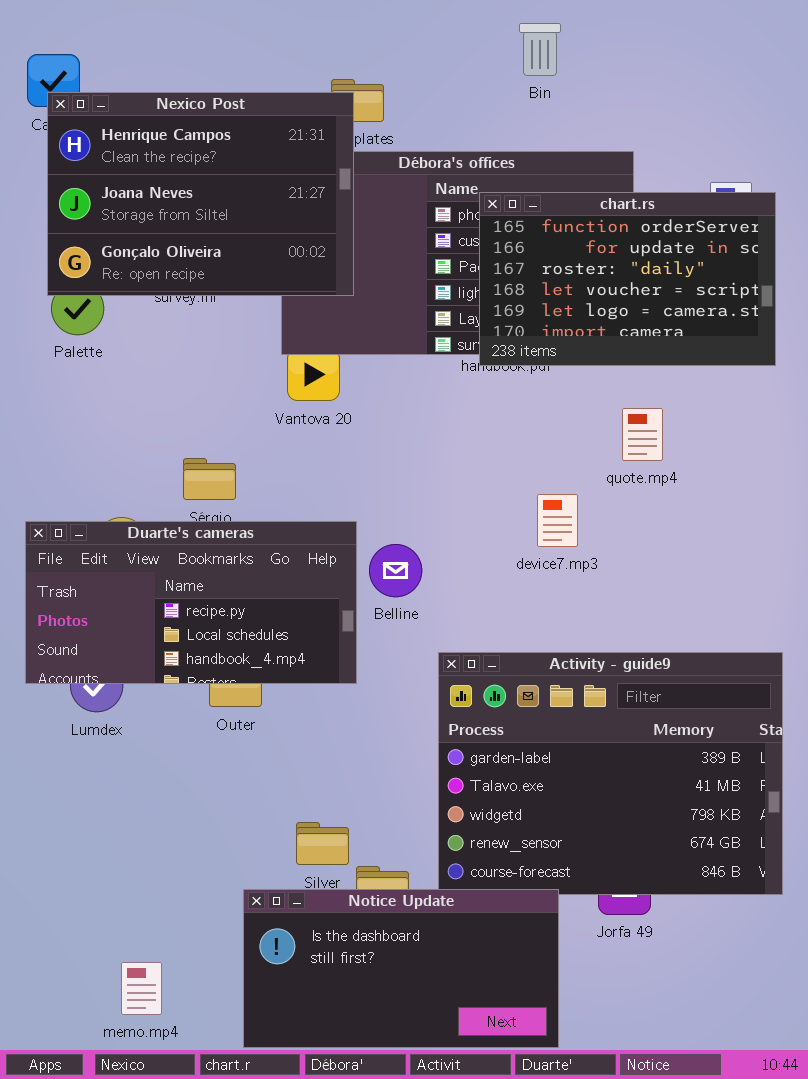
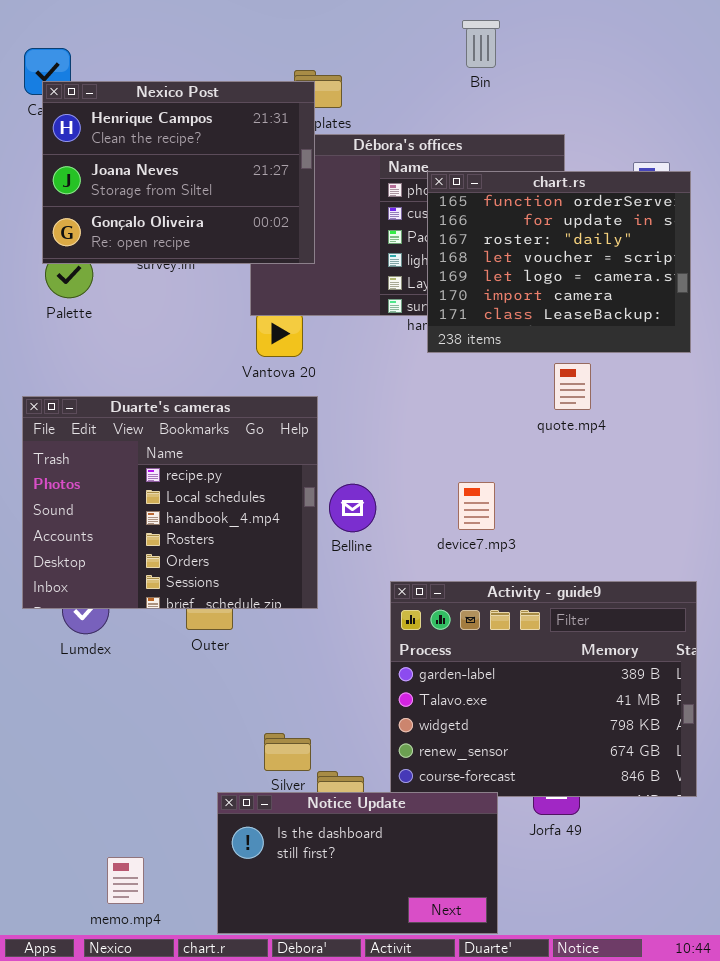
chart.rs: [479,192,776,366] -> [427,171,691,353], resized
device7.mp3: [537,494,578,547] -> [458,482,495,530], moved
Duarte's cameras: [25,521,357,684] -> [22,396,318,609], resized

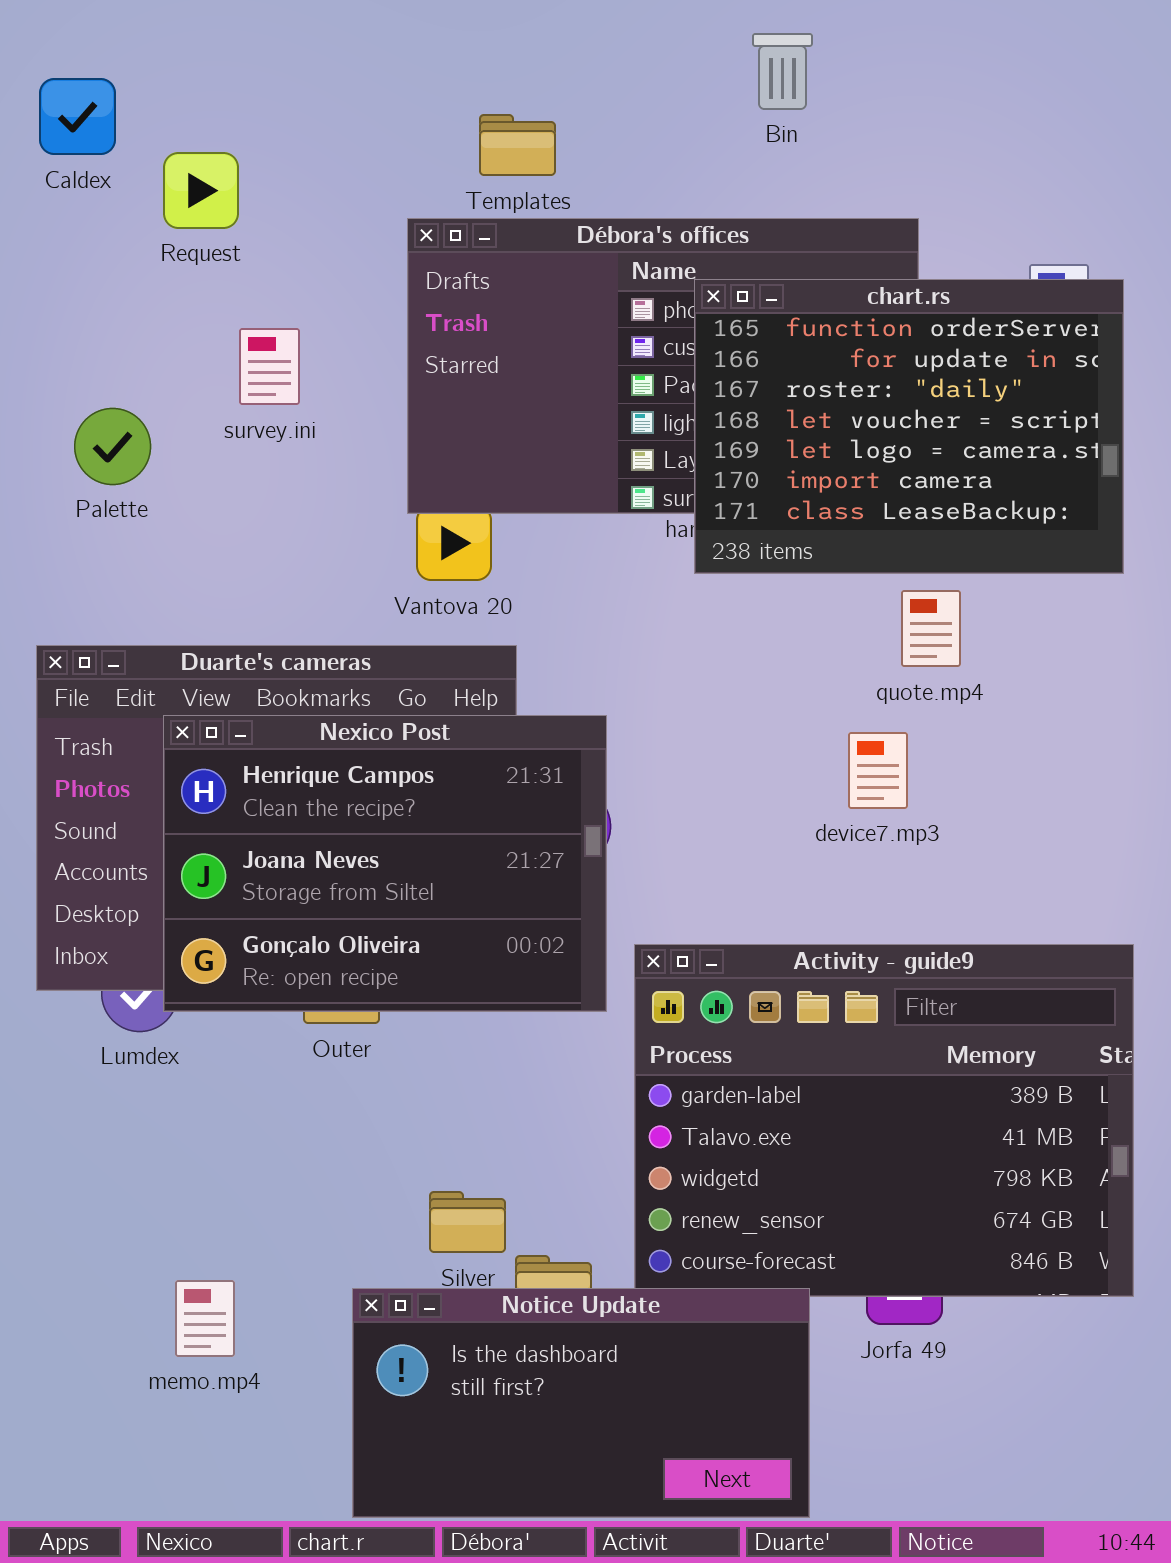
Nexico Post: [42,81,315,264] -> [163,715,607,1012], moved
device7.mp3: [458,482,495,530] -> [848,732,908,809], moved
memo.mp4: [107,857,144,904] -> [175,1280,235,1357], moved

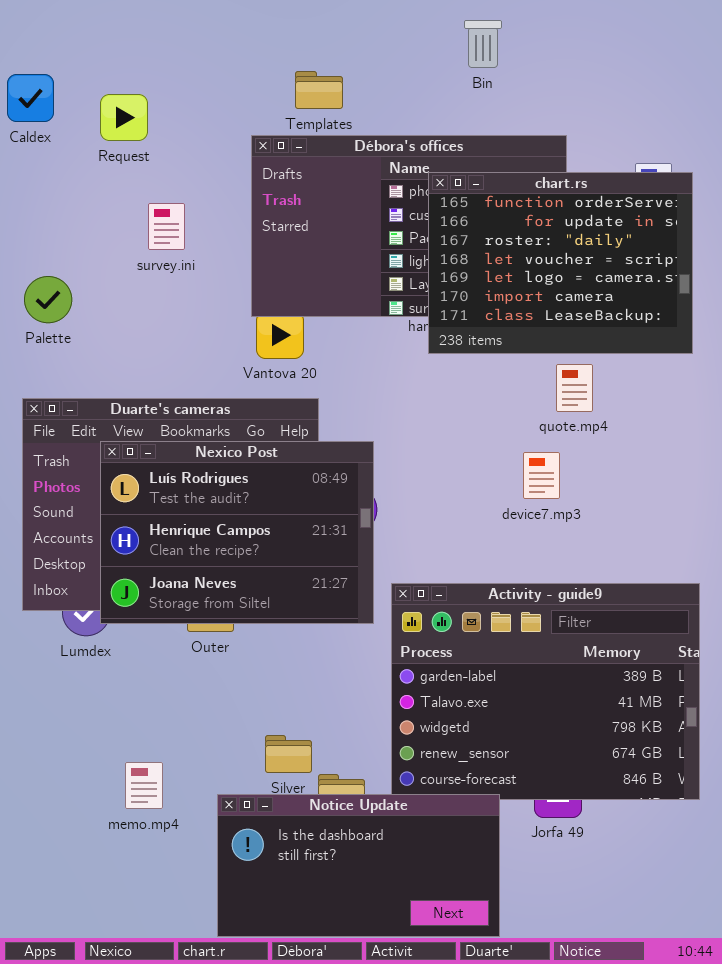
Caldex: [39,78,116,155] -> [7,74,54,122], moved
Palette: [74,408,151,485] -> [24,276,72,323], moved
Nexico Post: [163,715,607,1012] -> [100,441,374,624], scrolled up 1 row
memo.mp4: [175,1280,235,1357] -> [125,762,163,809], moved

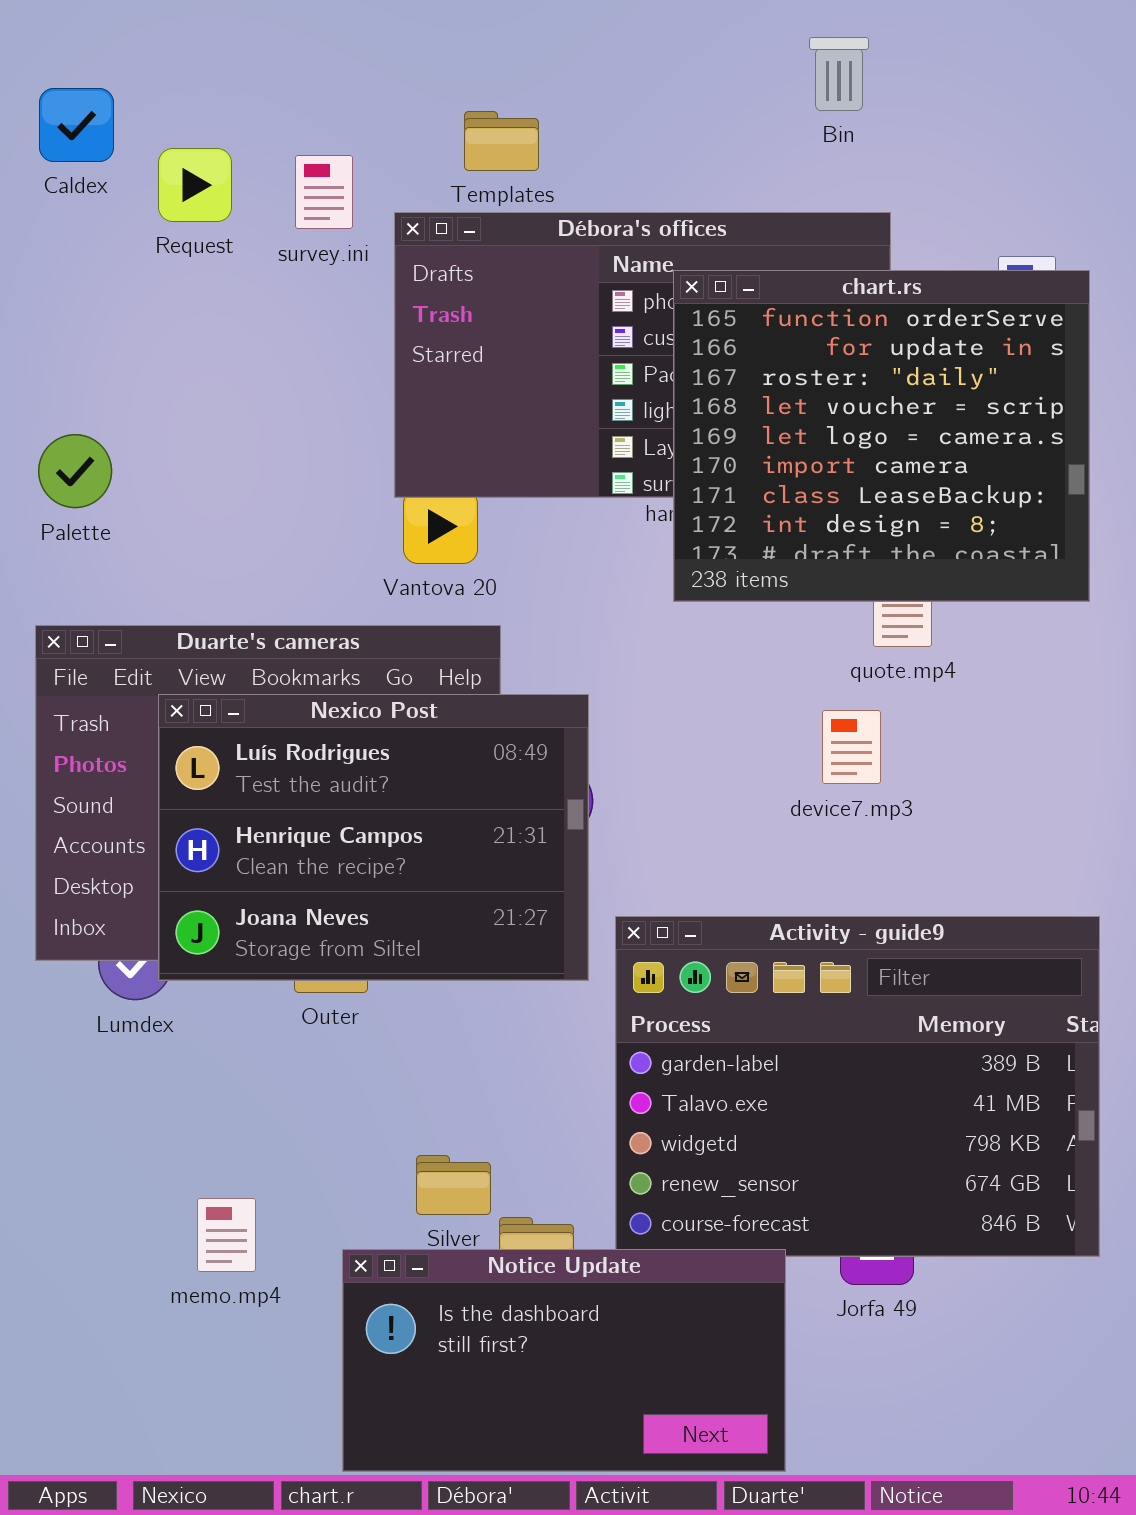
Bin: [464,20,502,68] -> [809,37,869,111], moved
Caldex: [7,74,54,122] -> [39,88,114,162], moved
chart.rs: [428,172,693,354] -> [673,270,1090,602], resized
survey.ini: [148,203,185,250] -> [295,155,353,229], moved

